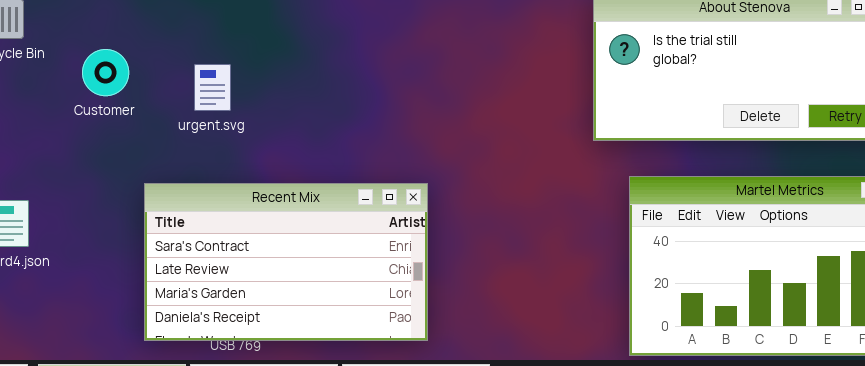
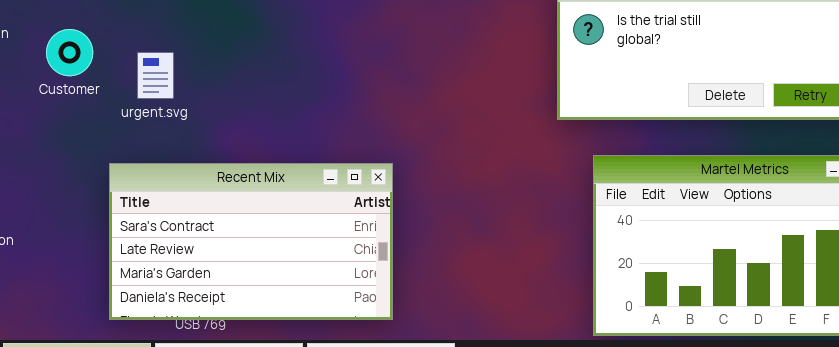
urgent.svg: [194,64,231,111] -> [137,52,174,99], moved

